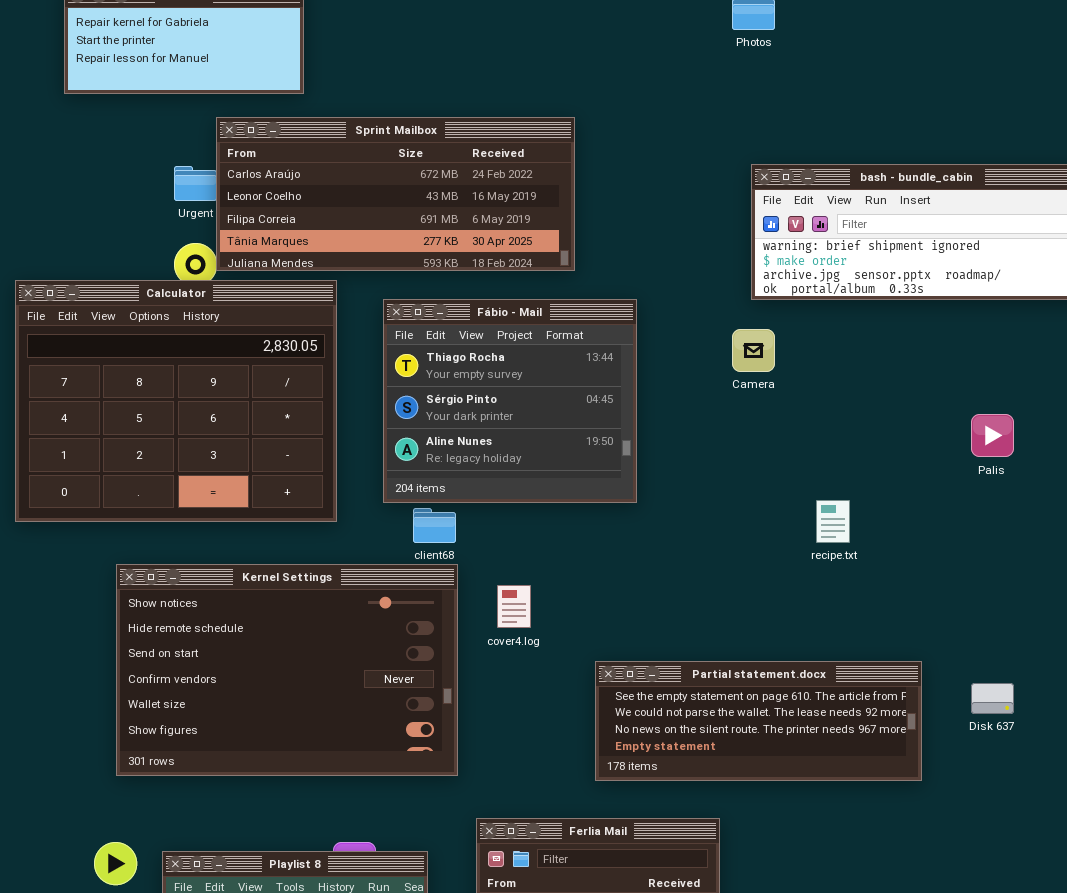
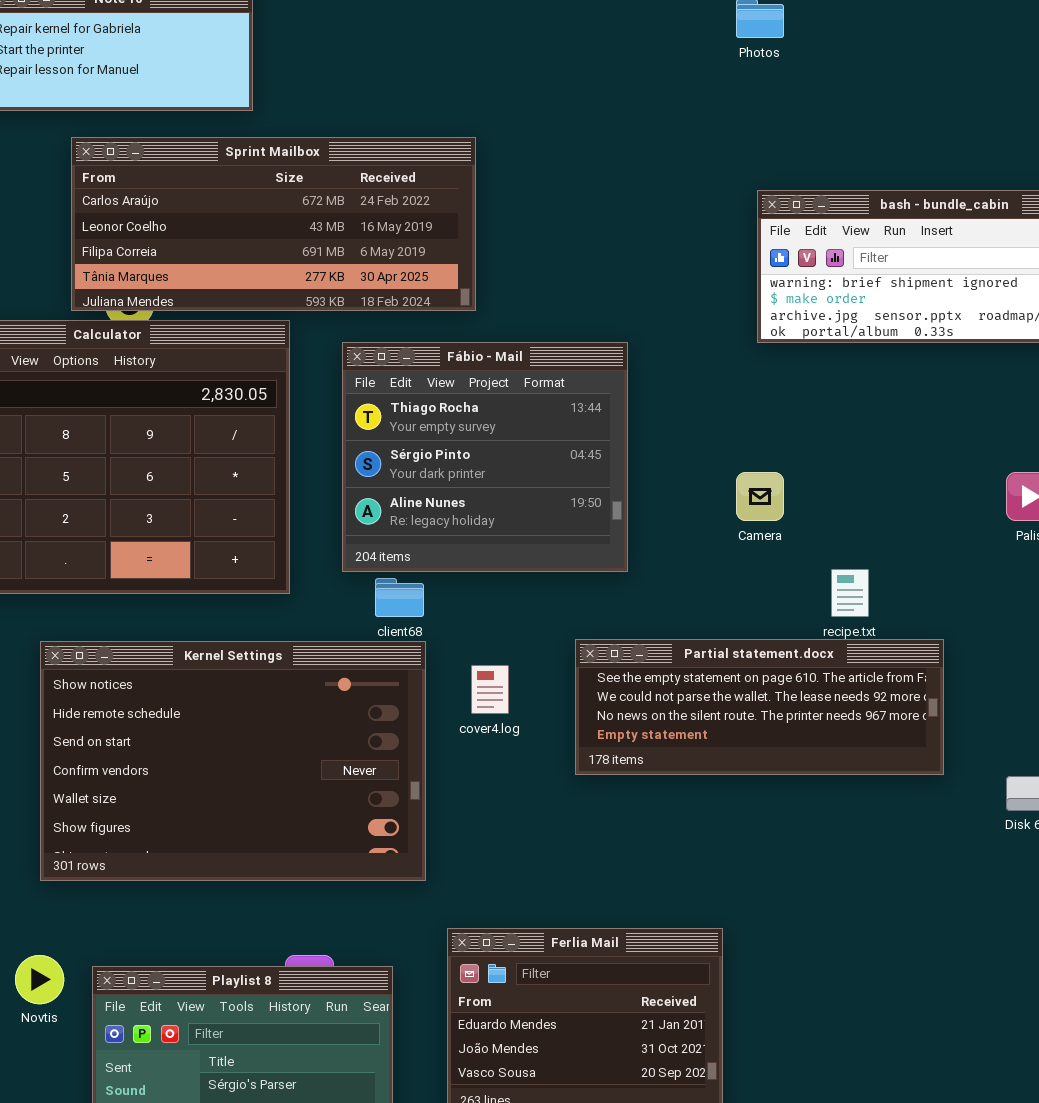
Sprint Mailbox: [216,117,575,271] -> [71,137,476,311], moved
Camera: [732,329,775,372] -> [736,472,784,521], moved
Partial statement.docx: [595,661,922,781] -> [575,639,944,775], moved

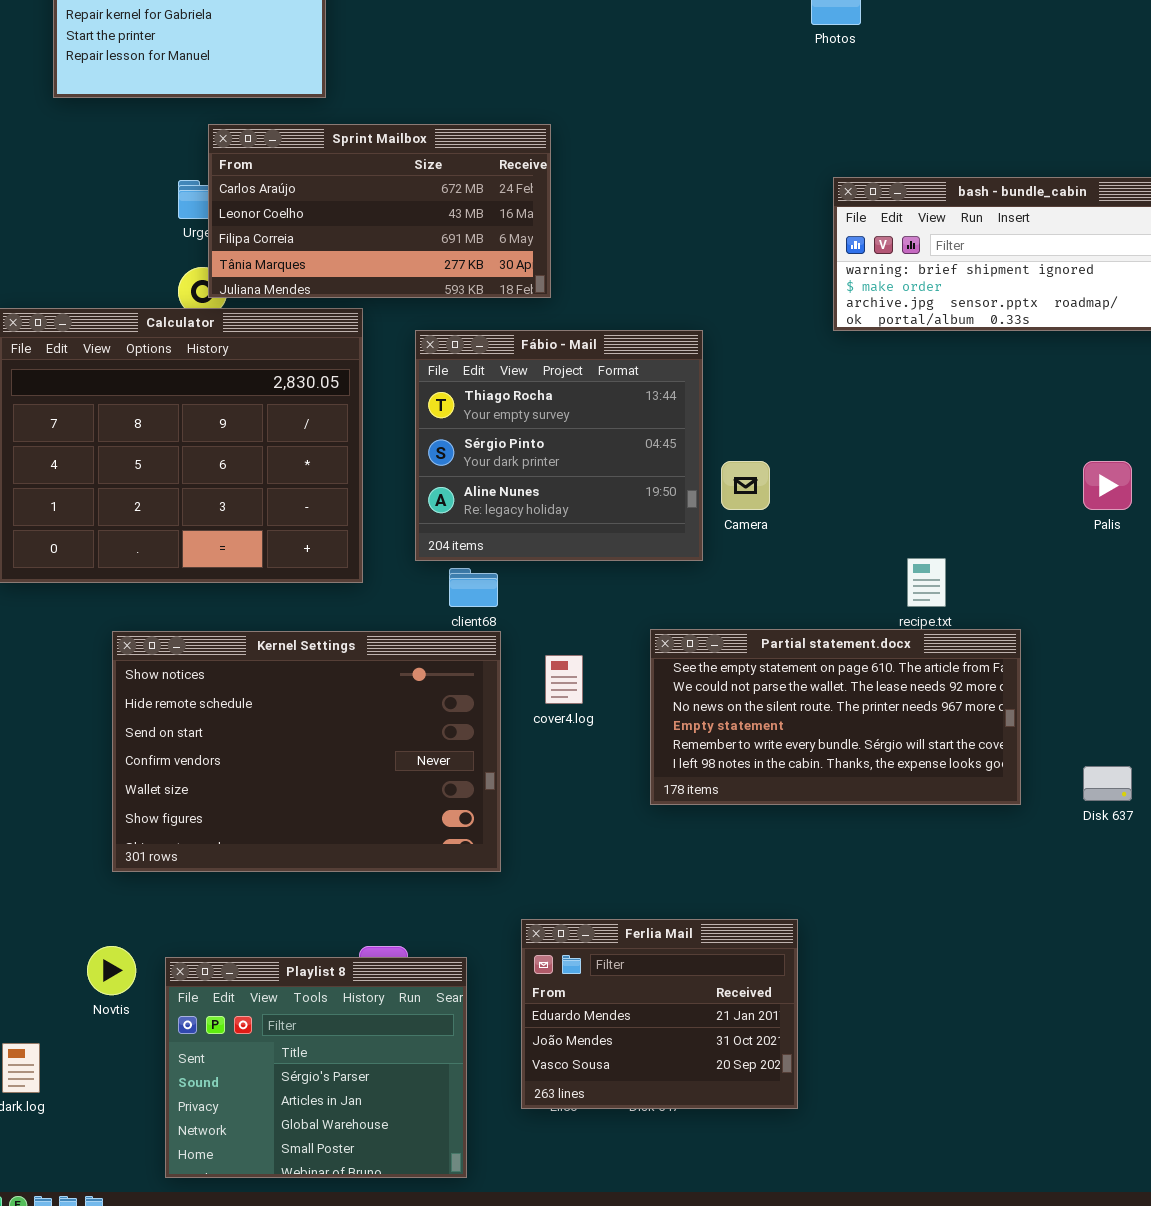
Sprint Mailbox: [71,137,476,311] -> [208,124,551,298], resized
Camera: [736,472,784,521] -> [721,461,770,510], moved
Partial statement.docx: [575,639,944,775] -> [650,629,1021,805], resized

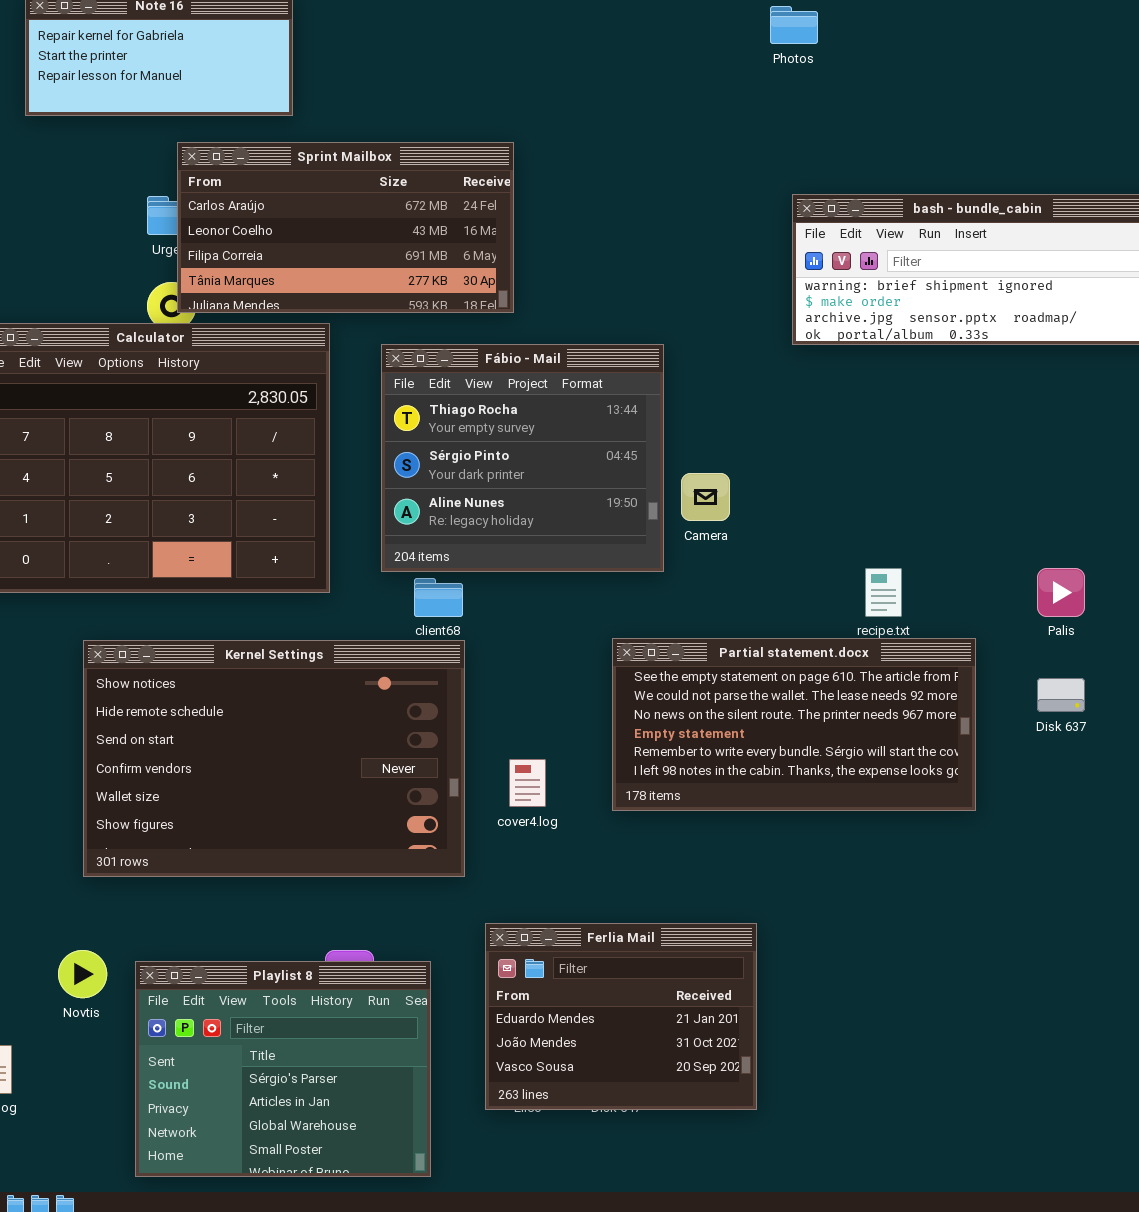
Palis: [1083,461,1132,510] -> [1037,568,1085,617], moved
cover4.log: [545,655,583,704] -> [509,759,546,807], moved
Disk 637: [1083,766,1132,801] -> [1037,678,1085,712], moved

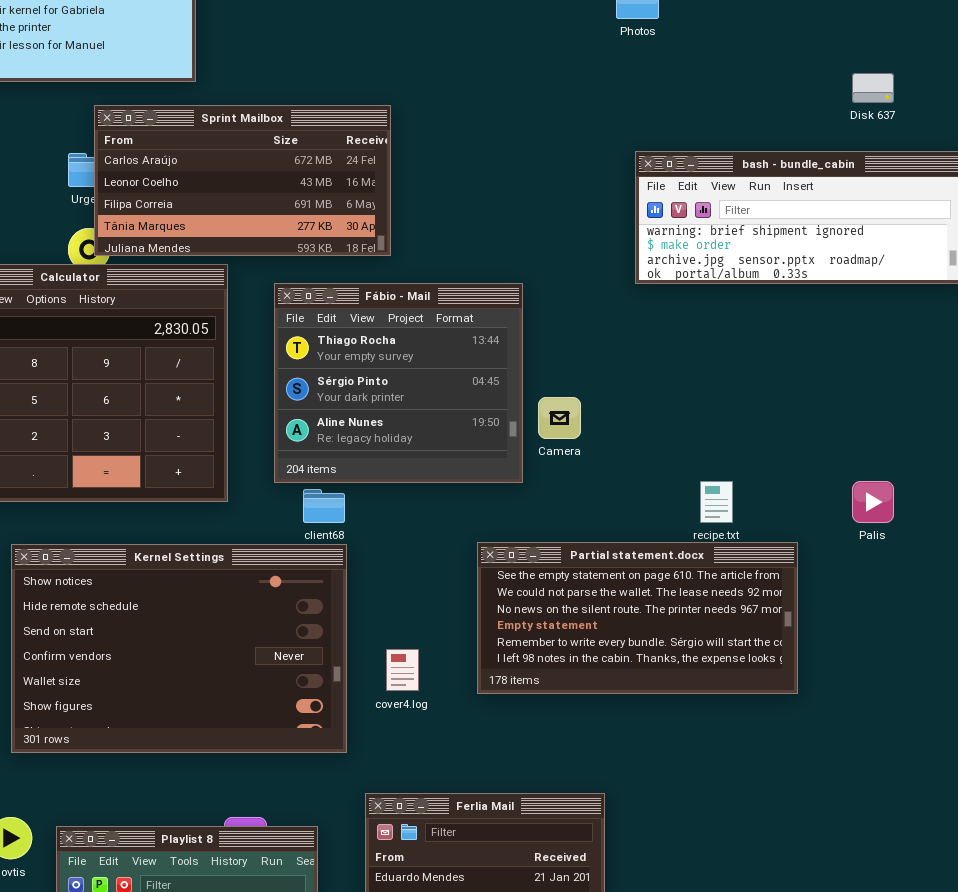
Disk 637: [1037,678,1085,712] -> [852,73,894,103], moved

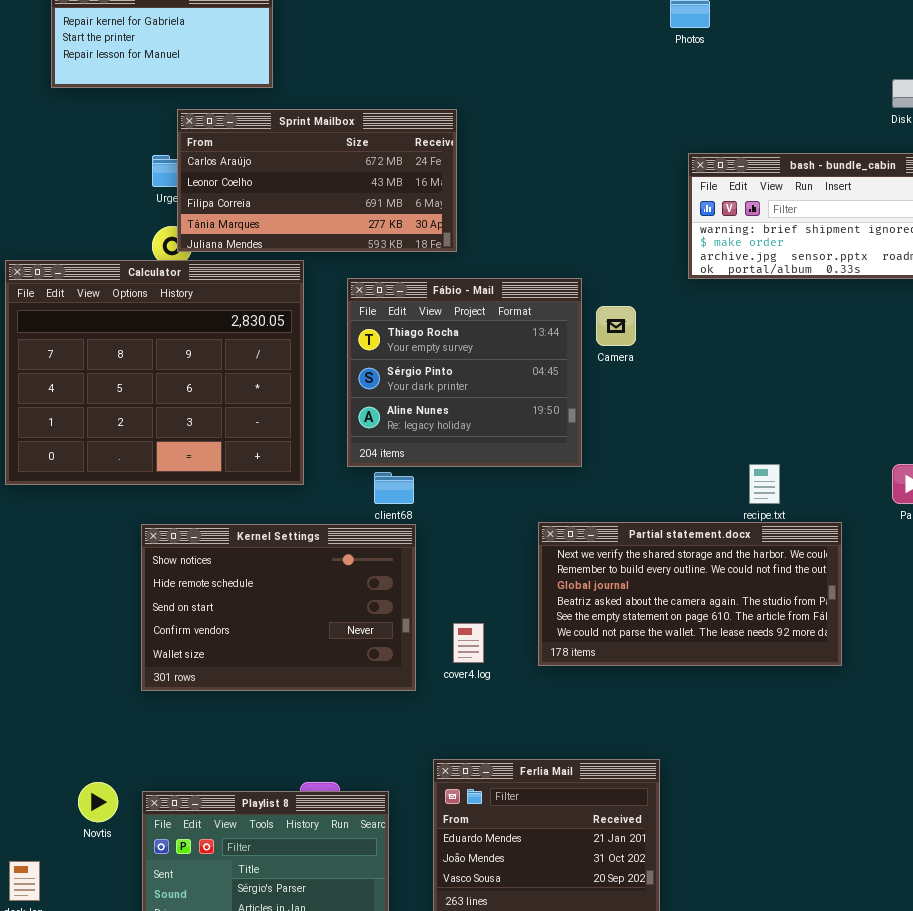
Camera: [538,397,581,439] -> [596,306,636,346], moved
Partial statement.docx: [477,542,798,694] -> [538,522,842,666], scrolled up 4 rows
Kernel Settings: [11,544,347,753] -> [141,524,416,691], resized

